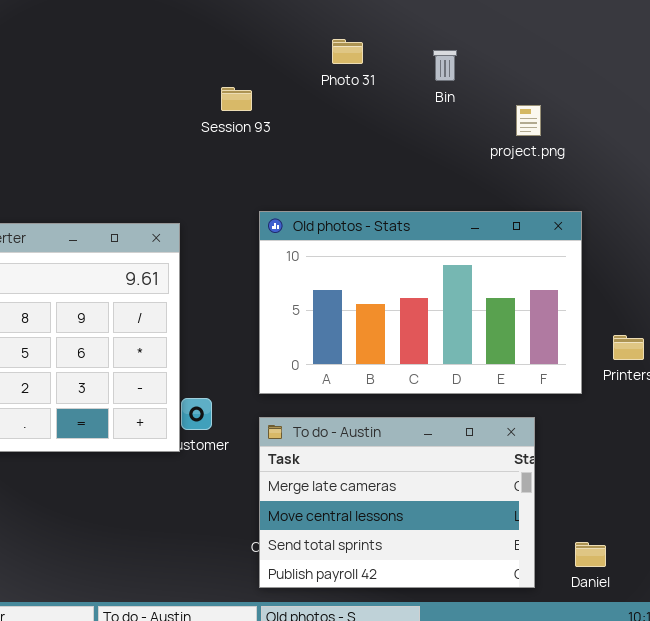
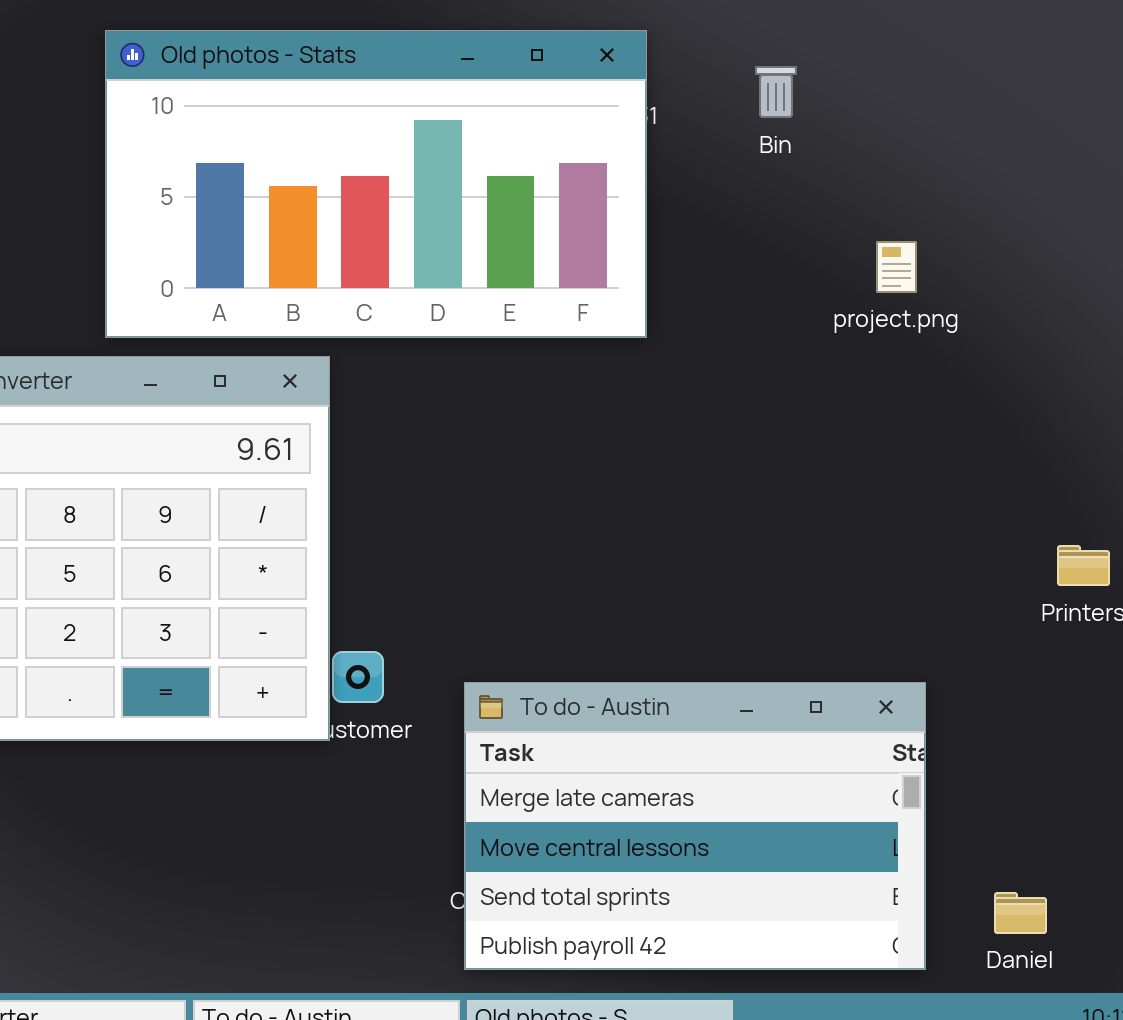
project.png: [516,105,541,136] -> [876,241,917,293], moved
Old photos - Stats: [259,211,582,394] -> [105,30,647,338], moved

